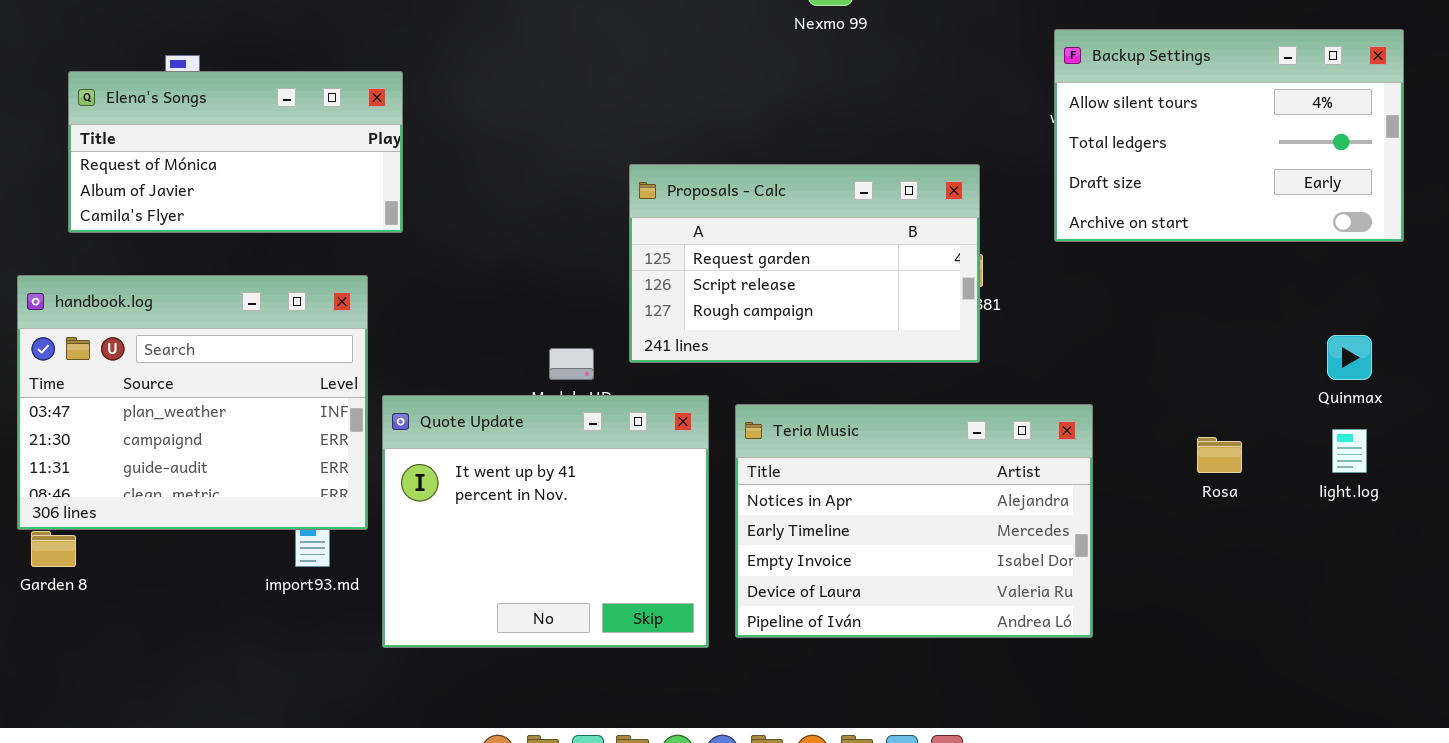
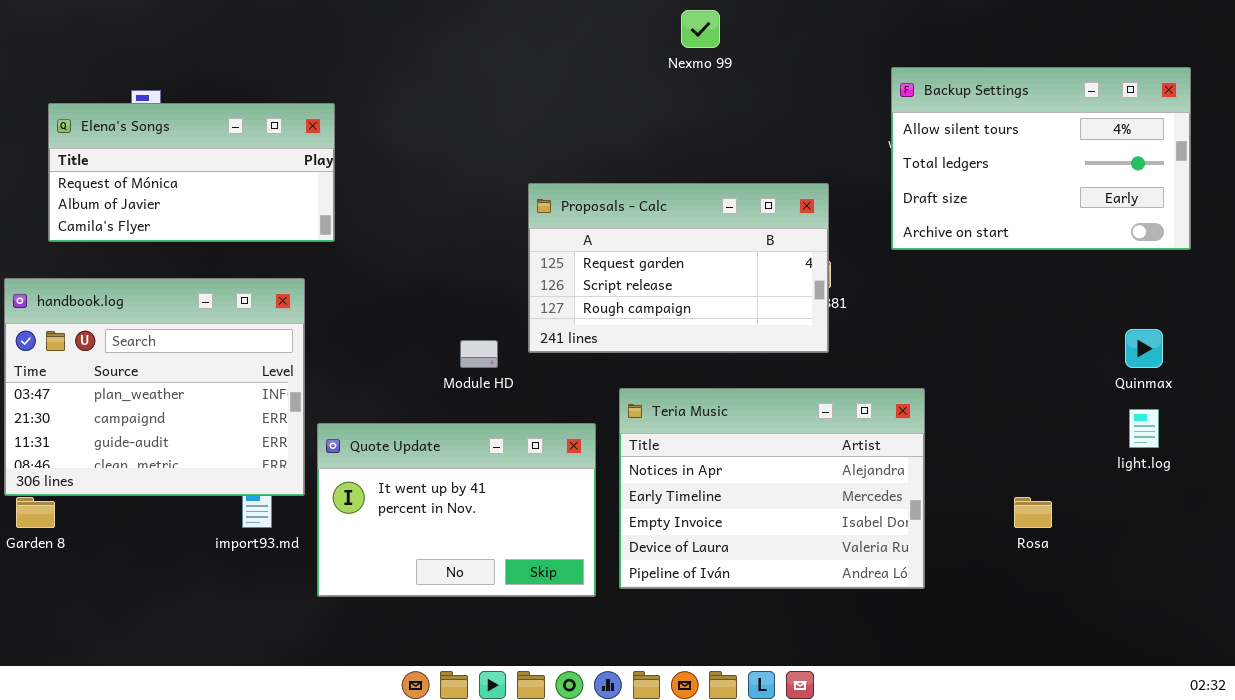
Quote Update: [382,395,709,648] -> [317,423,596,597], resized
Rosa: [1197,437,1242,473] -> [1014,497,1052,528], moved

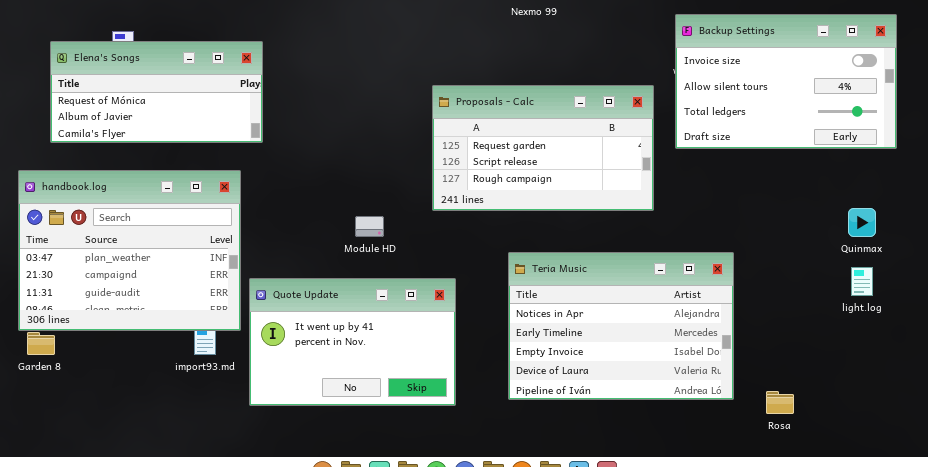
Backup Settings: [891,67,1191,250] -> [675,14,897,149], scrolled up 1 row
Proposals - Calc: [528,183,829,353] -> [432,85,654,211], moved
Teria Music: [619,388,925,589] -> [508,252,734,400], moved
Rosa: [1014,497,1052,528] -> [766,391,794,414], moved

